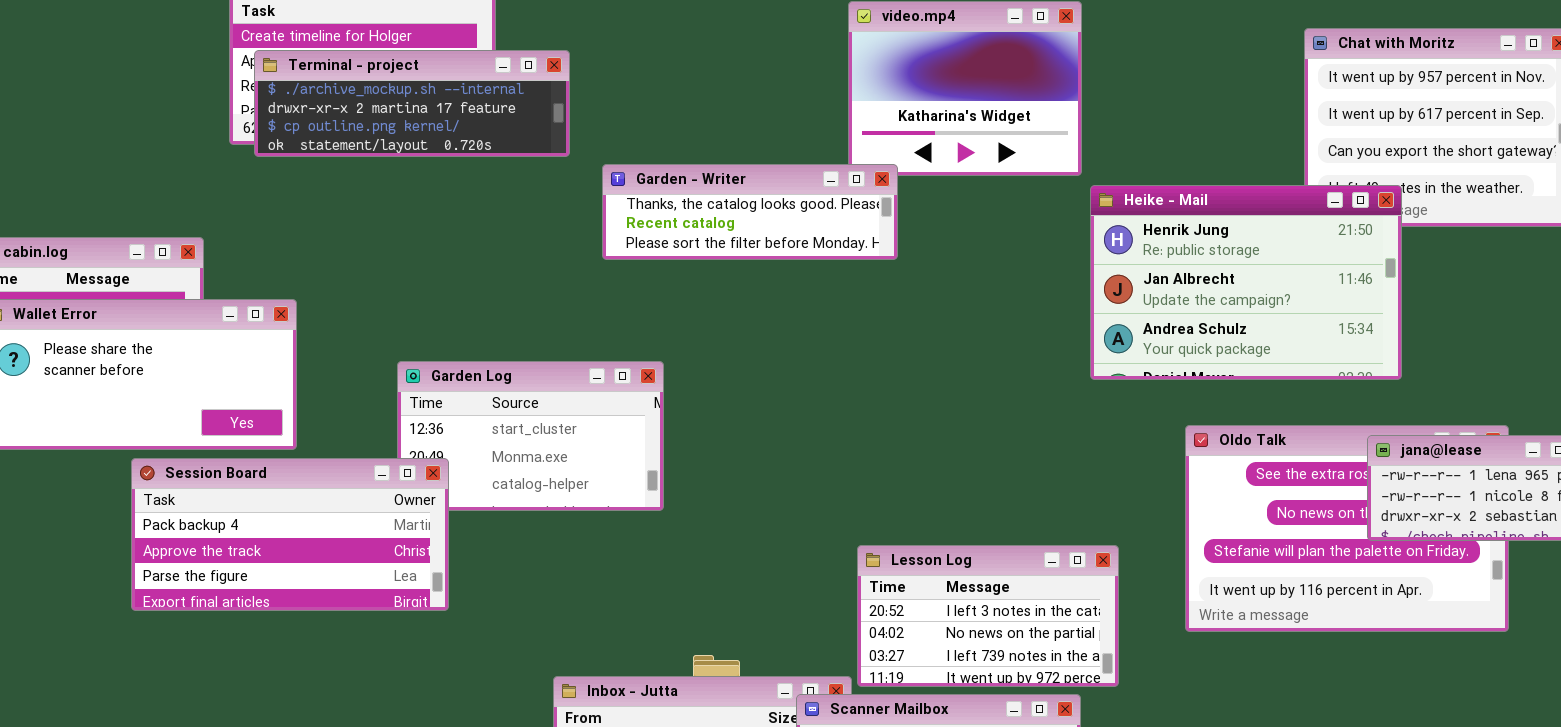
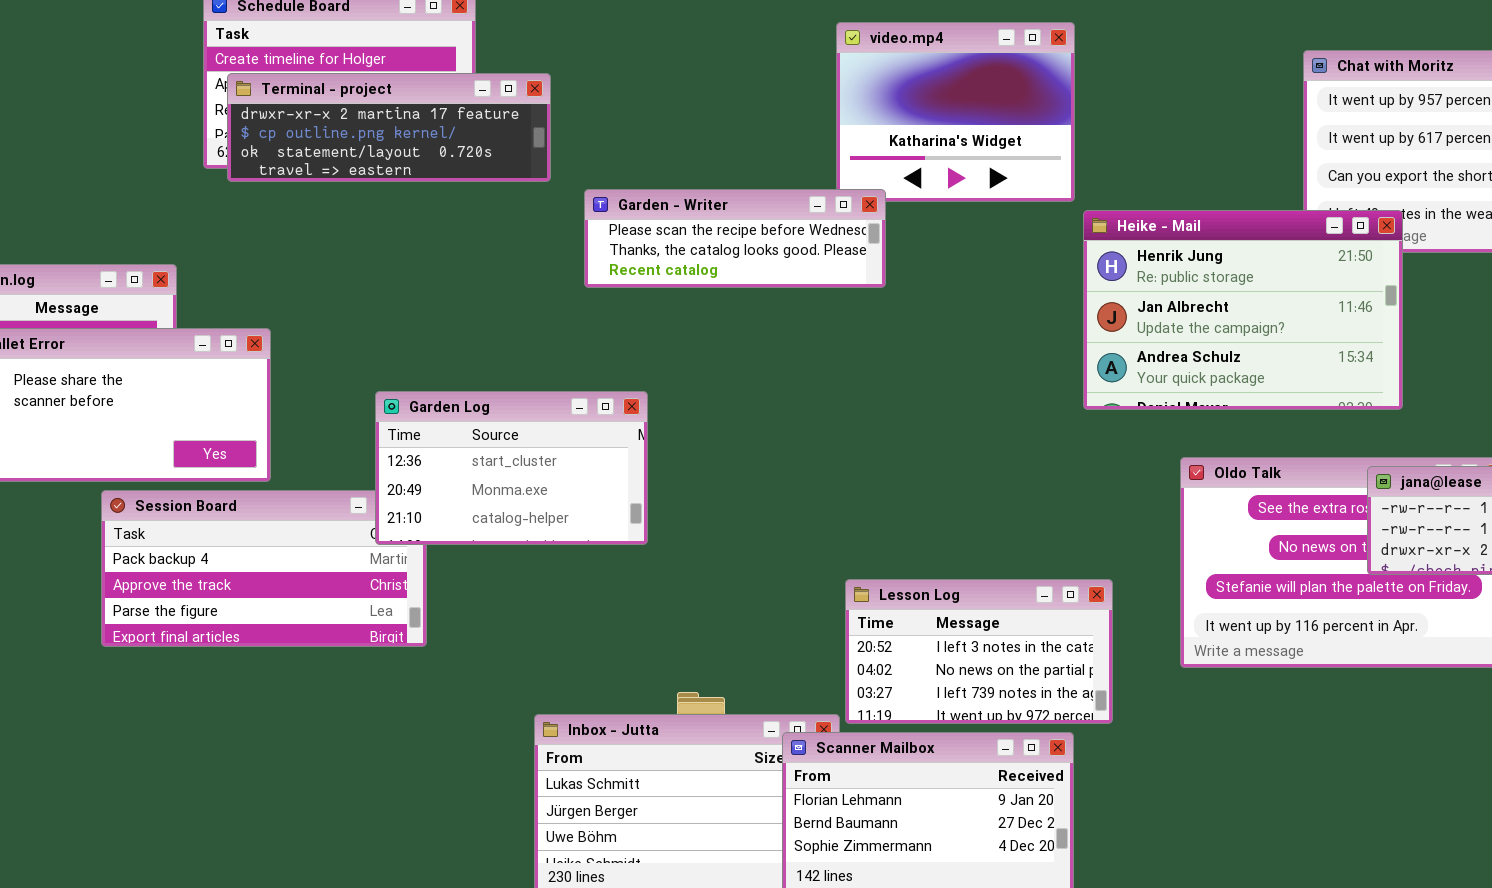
Terminal - project: [254,50,570,157] -> [227,73,551,182], scrolled down 1 row
Garden - Writer: [602,164,898,260] -> [584,189,886,288], scrolled up 1 row
Garden Log: [397,361,664,511] -> [375,391,648,545], raised

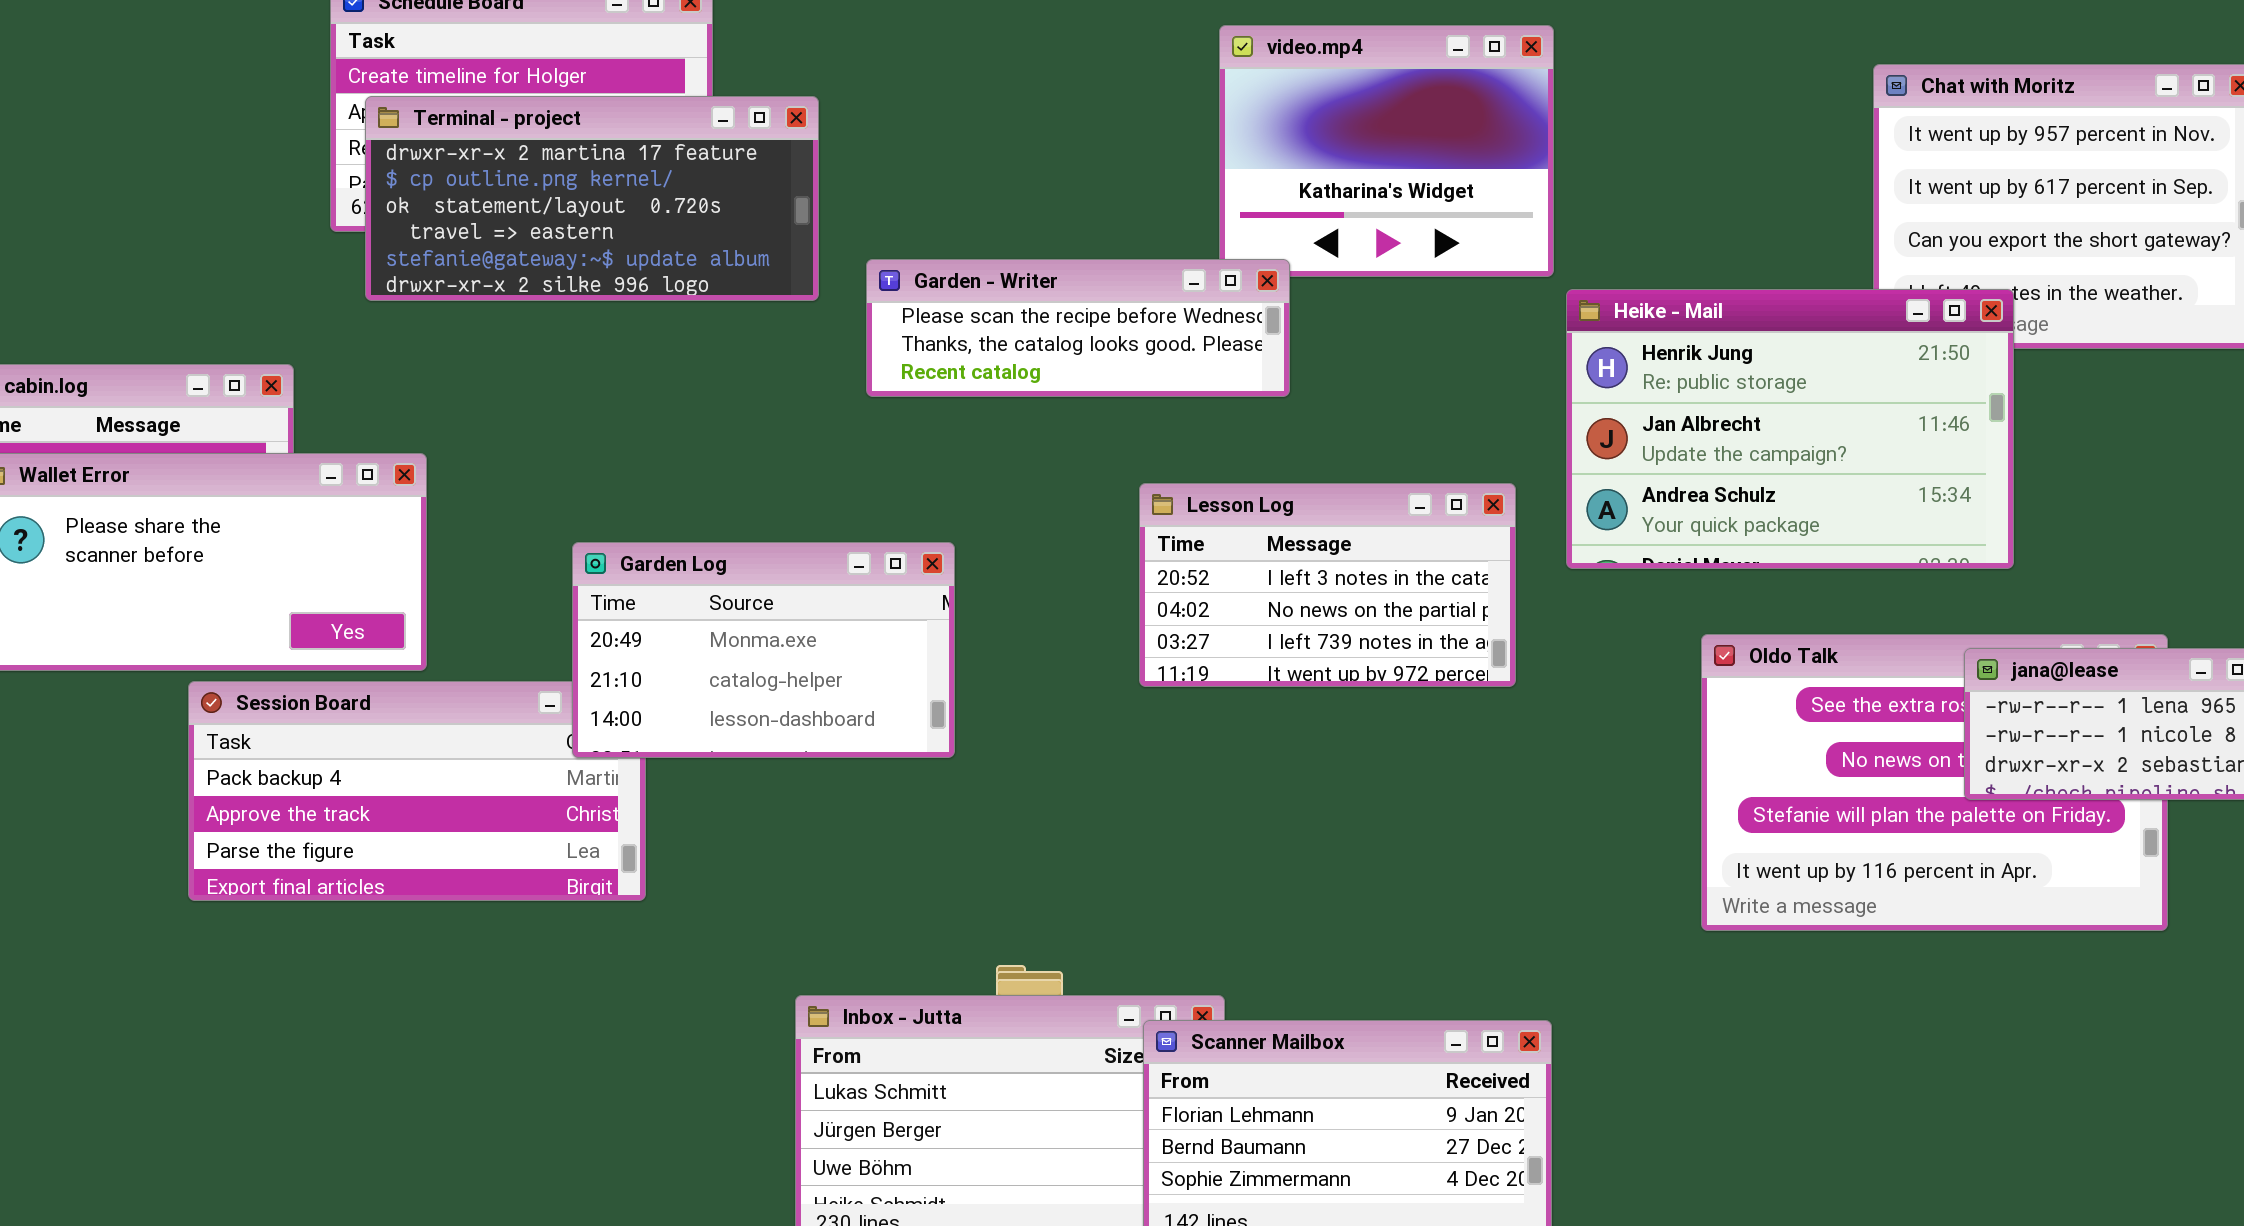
Terminal - project: [227,73,551,182] -> [365,96,819,301], resized
Garden Log: [375,391,648,545] -> [572,542,955,758], scrolled down 1 row
Lesson Log: [845,579,1113,724] -> [1139,483,1516,687], moved

